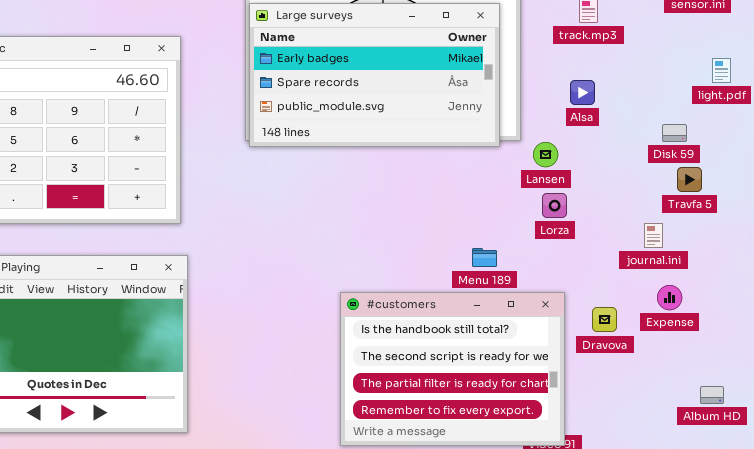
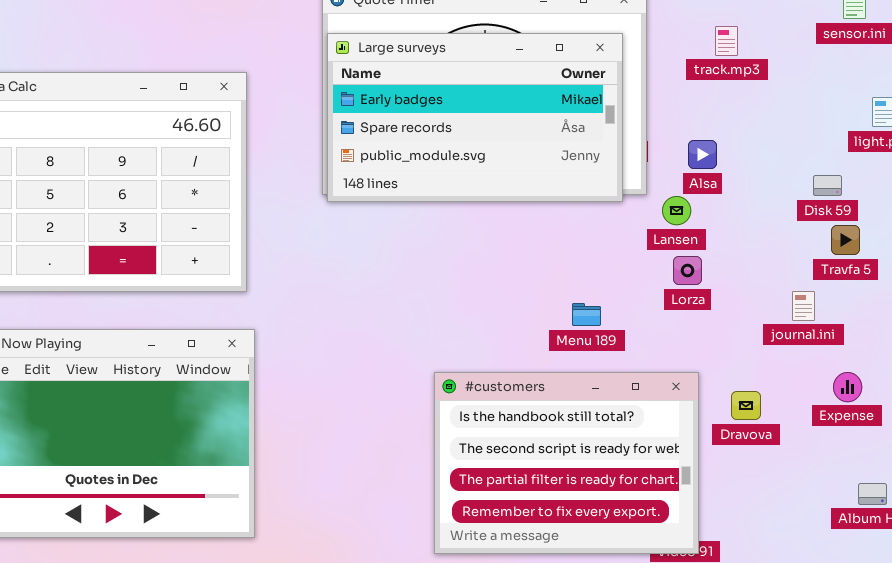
Alsa: [570,80,595,105] -> [688,140,717,169], moved
Menu 189: [472,248,497,267] -> [572,303,601,326], moved
Expense: [657,285,682,310] -> [833,372,862,402], moved

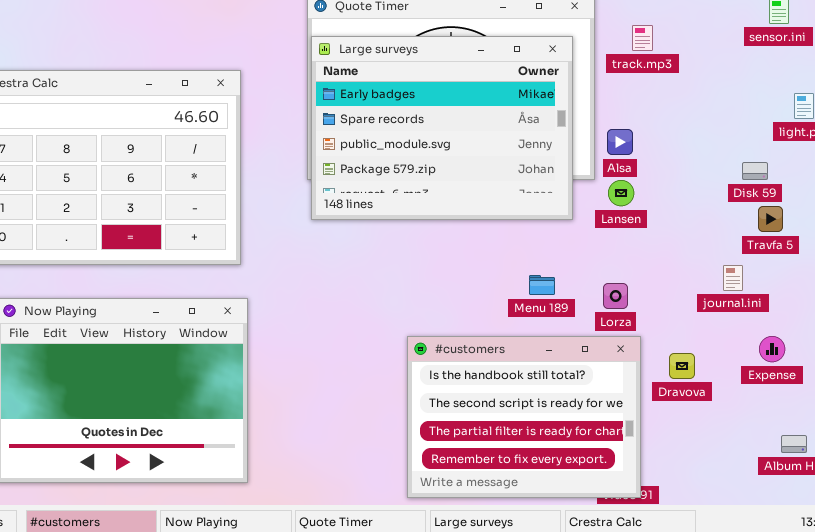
track.mp3: [715,26,738,56] -> [632,25,653,51], moved
Large surveys: [327,33,623,202] -> [311,36,573,220], resized
Alsa: [688,140,717,169] -> [607,129,633,155], moved
Lorza: [673,256,702,285] -> [603,283,628,309], moved

